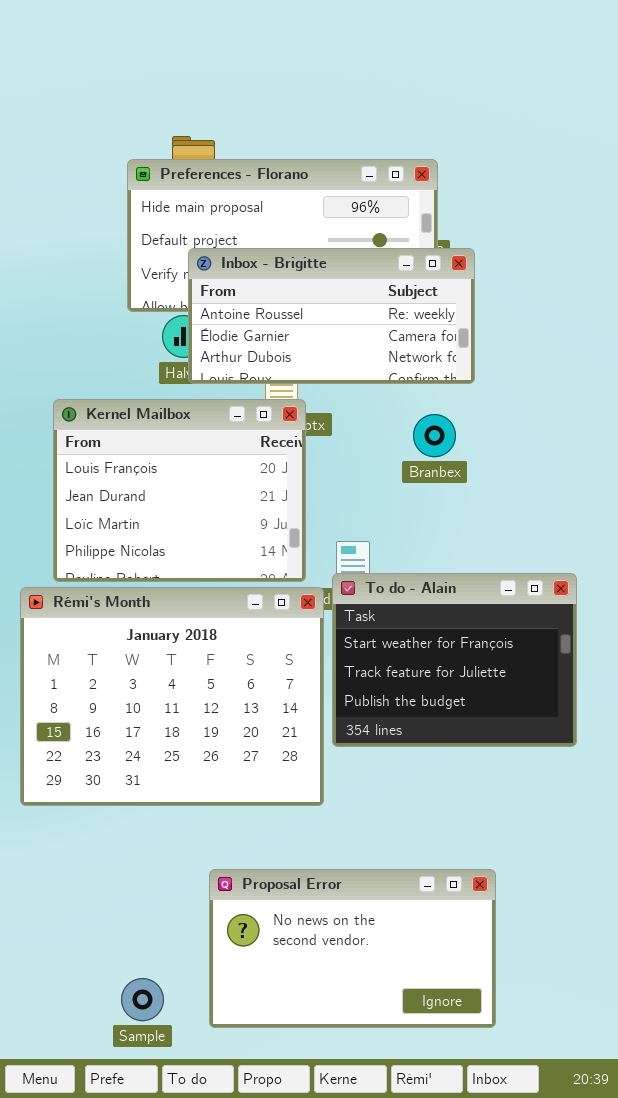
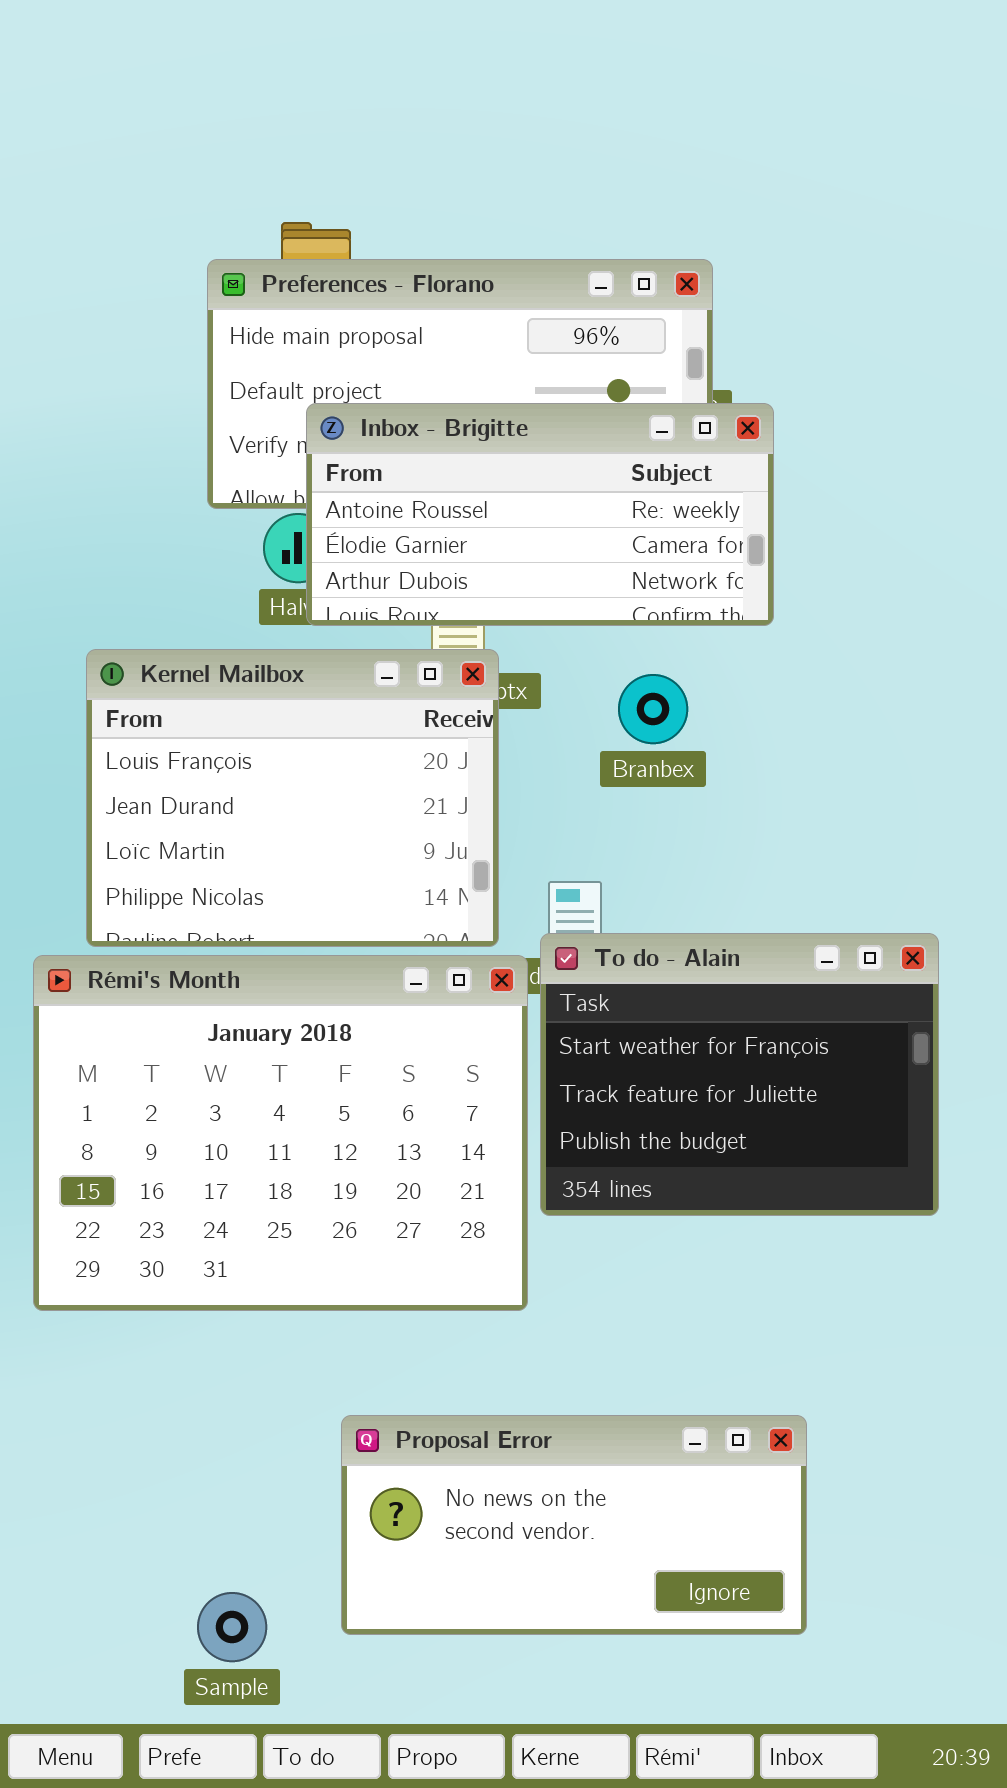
Branbex: [413,414,456,457] -> [618,674,688,744], moved
Proposal Error: [209,869,496,1028] -> [341,1415,807,1635], resized

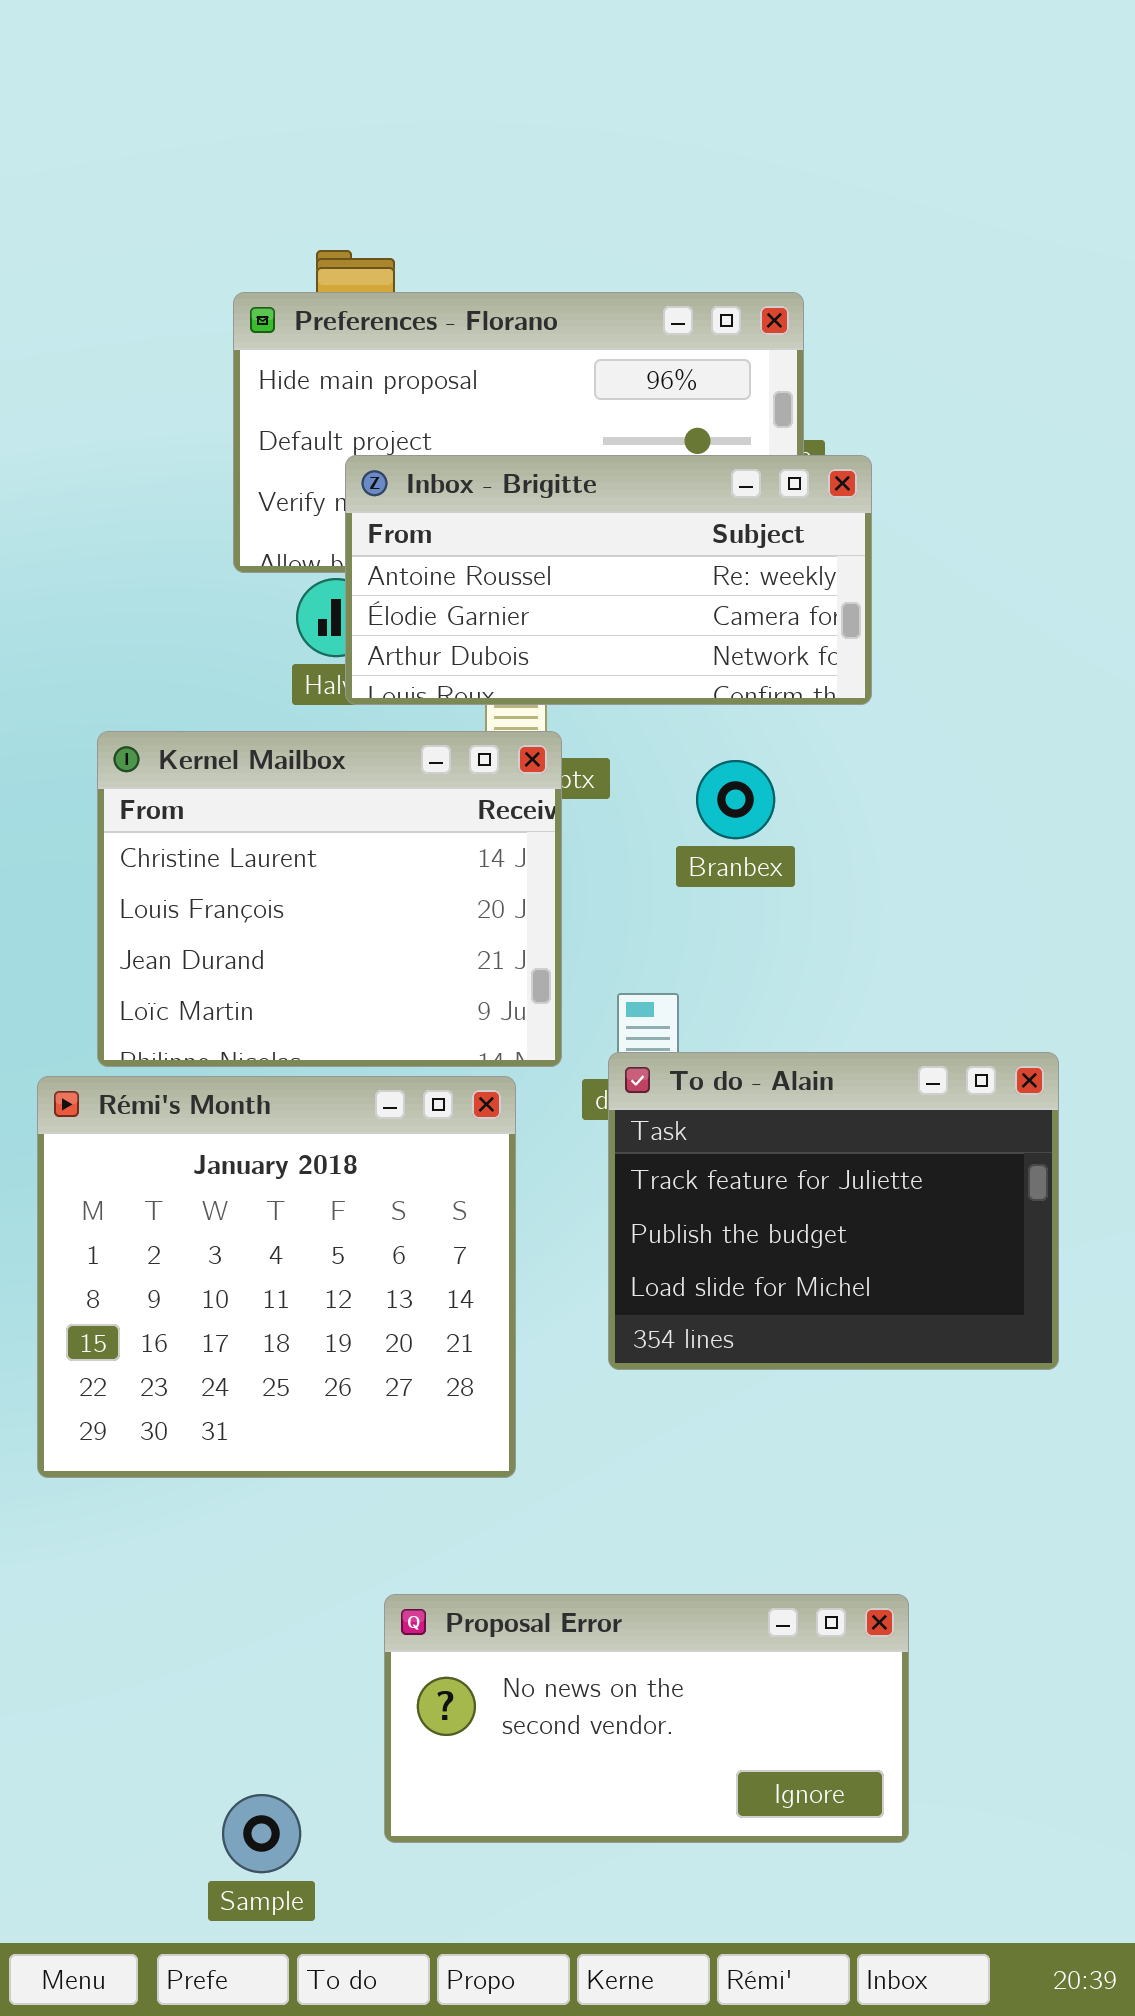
Kernel Mailbox: [86,649,499,947] -> [97,731,562,1067], scrolled up 1 row
To do - Alain: [540,933,939,1216] -> [608,1052,1059,1370], scrolled down 1 row
Rémi's Month: [33,955,528,1311] -> [37,1076,516,1478], resized

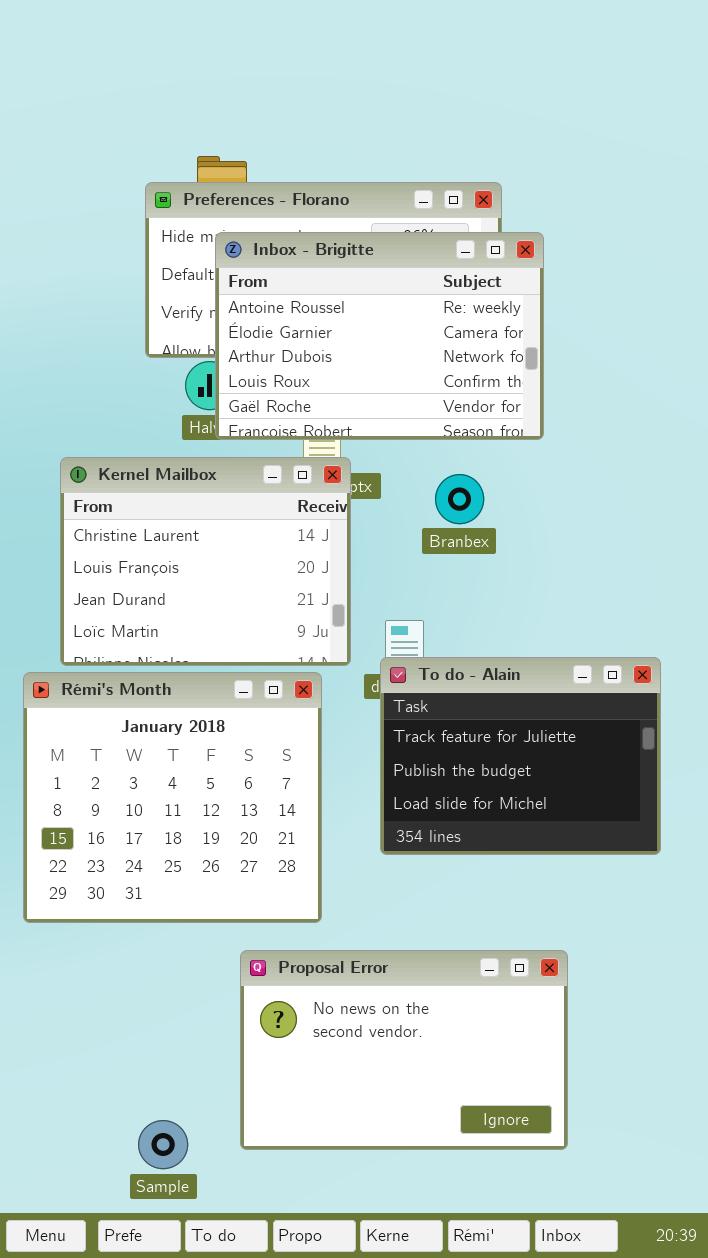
Inbox - Brigitte: [345,455,872,705] -> [215,232,544,440], resized
Proposal Error: [384,1594,909,1843] -> [240,950,568,1150], resized

